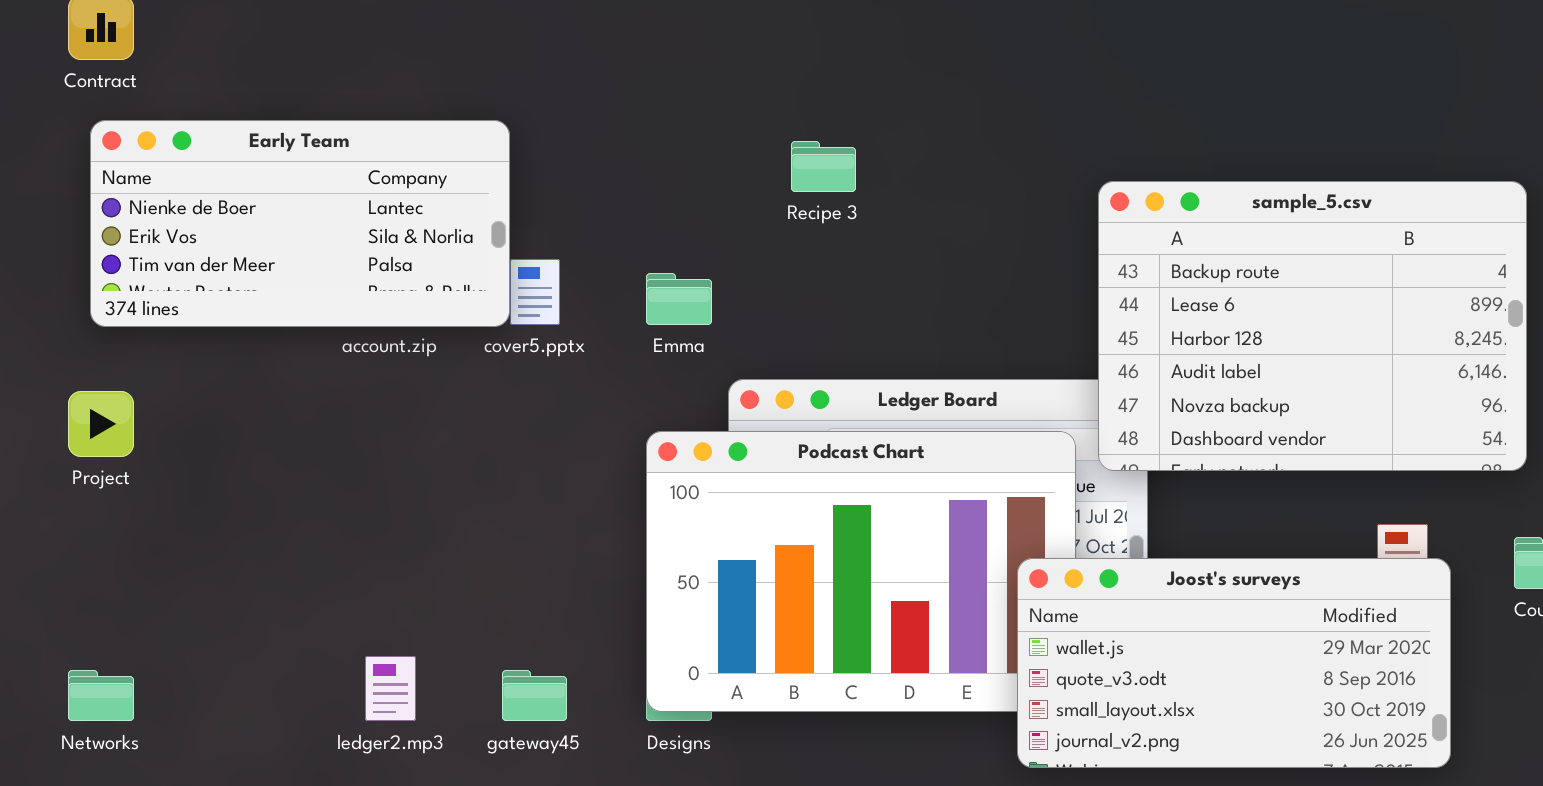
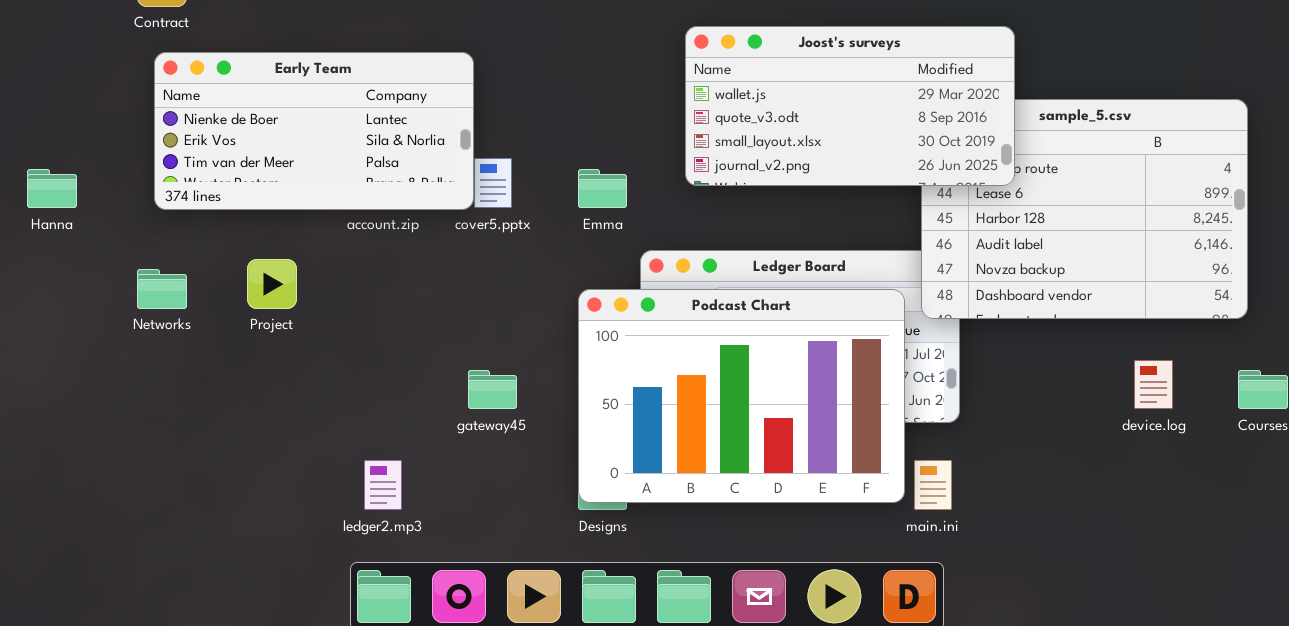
Project: [68,391,134,457] -> [247,259,297,309], moved
Joost's surveys: [1017,558,1451,768] -> [685,26,1015,186], moved
Networks: [68,670,134,721] -> [137,269,187,309], moved
gateway45: [502,670,567,721] -> [468,370,517,409], moved

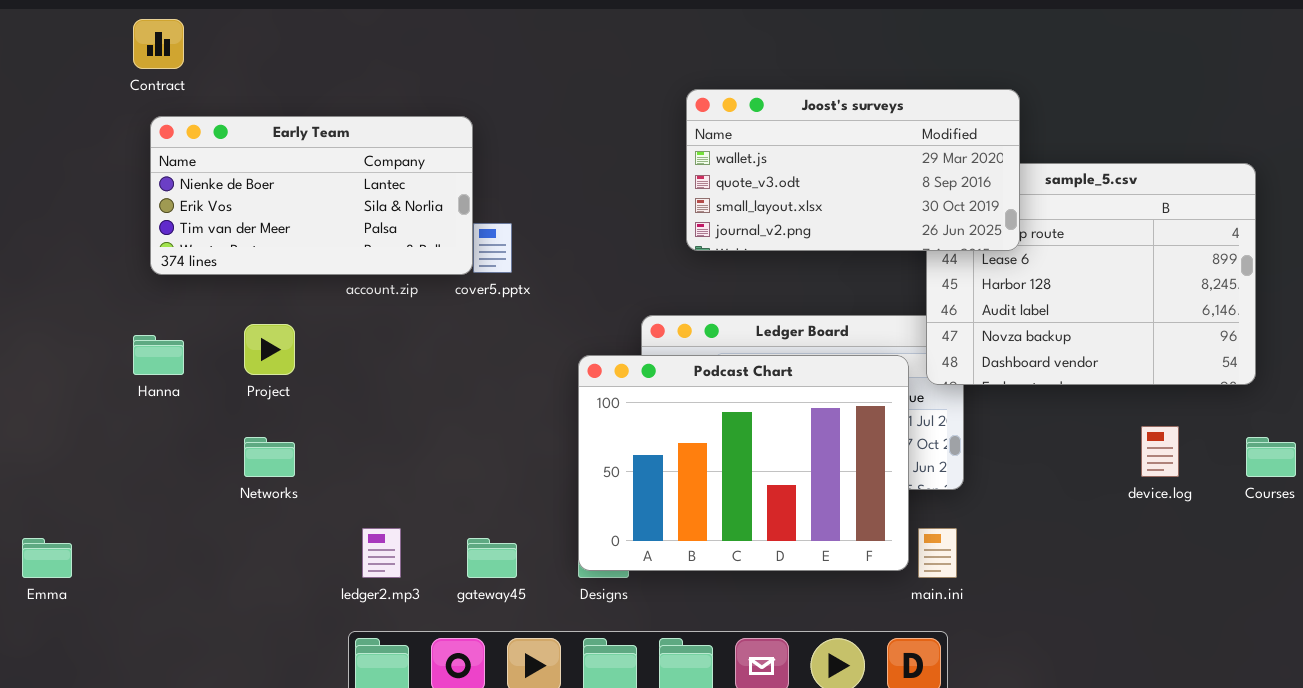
Hanna: [27,169,77,208] -> [133,335,184,375], moved
Emma: [578,169,627,208] -> [22,538,72,578], moved
Networks: [137,269,187,309] -> [244,437,295,477], moved
gateway45: [468,370,517,409] -> [467,538,517,578], moved

